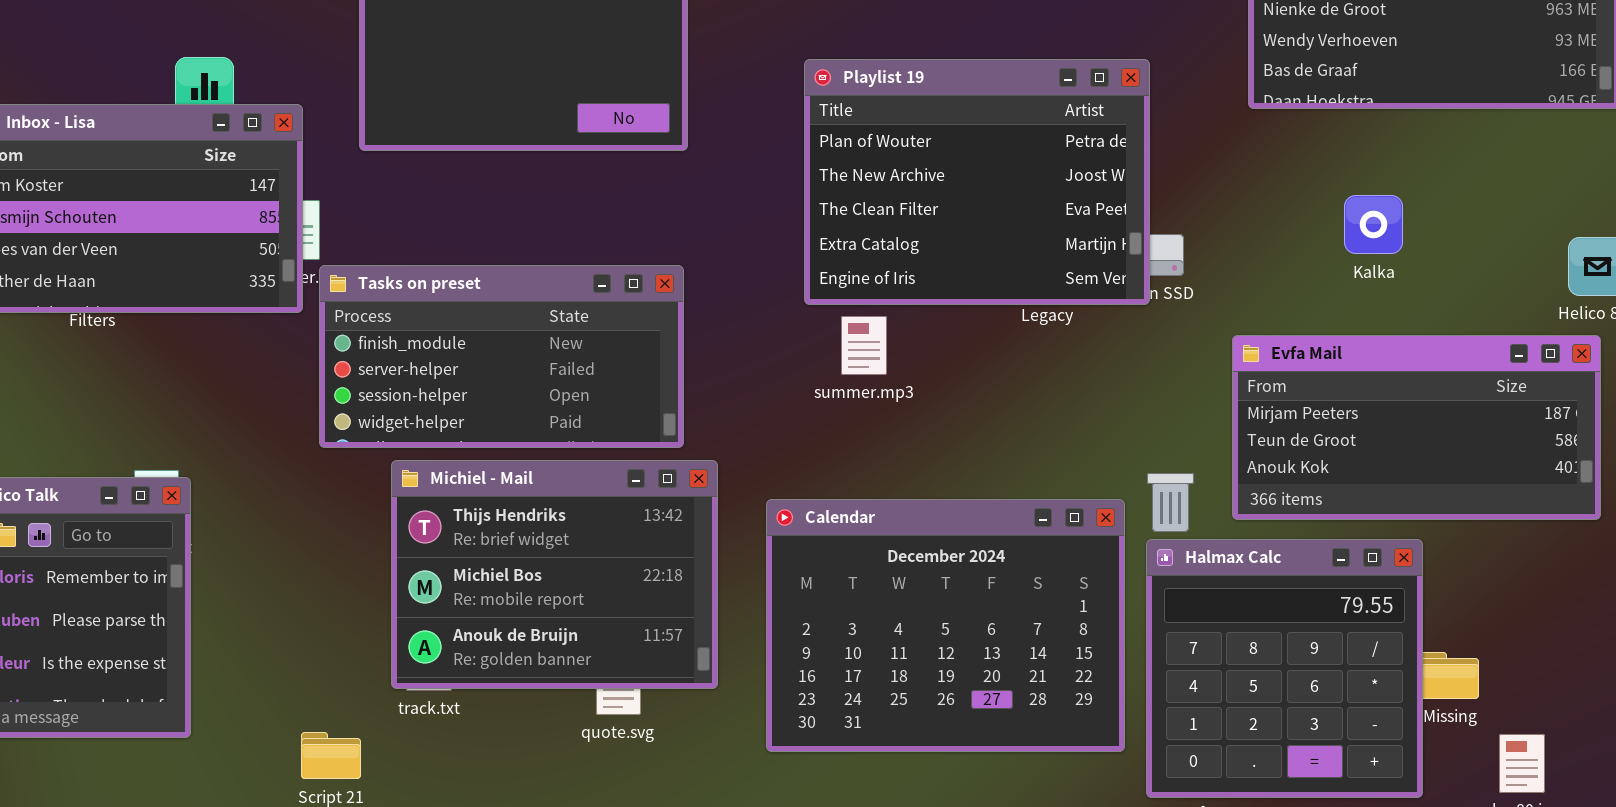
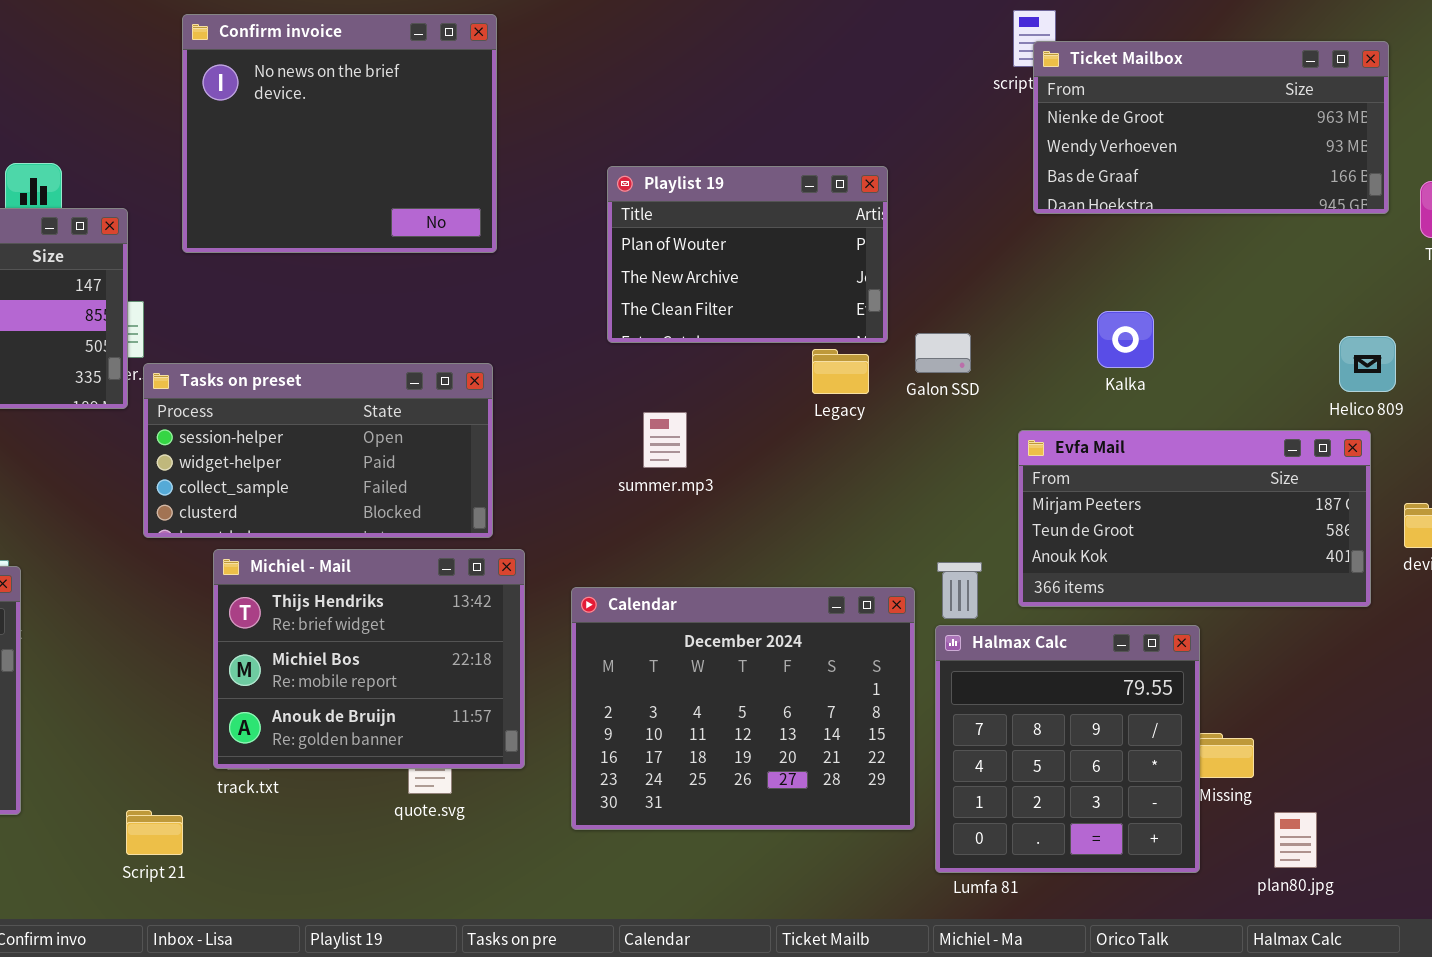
Playlist 19: [804,59,1150,305] -> [607,166,888,343], resized
Kalka: [1344,195,1403,254] -> [1097,311,1154,368], moved
Tasks on preset: [319,265,684,448] -> [143,363,493,538], scrolled down 2 rows

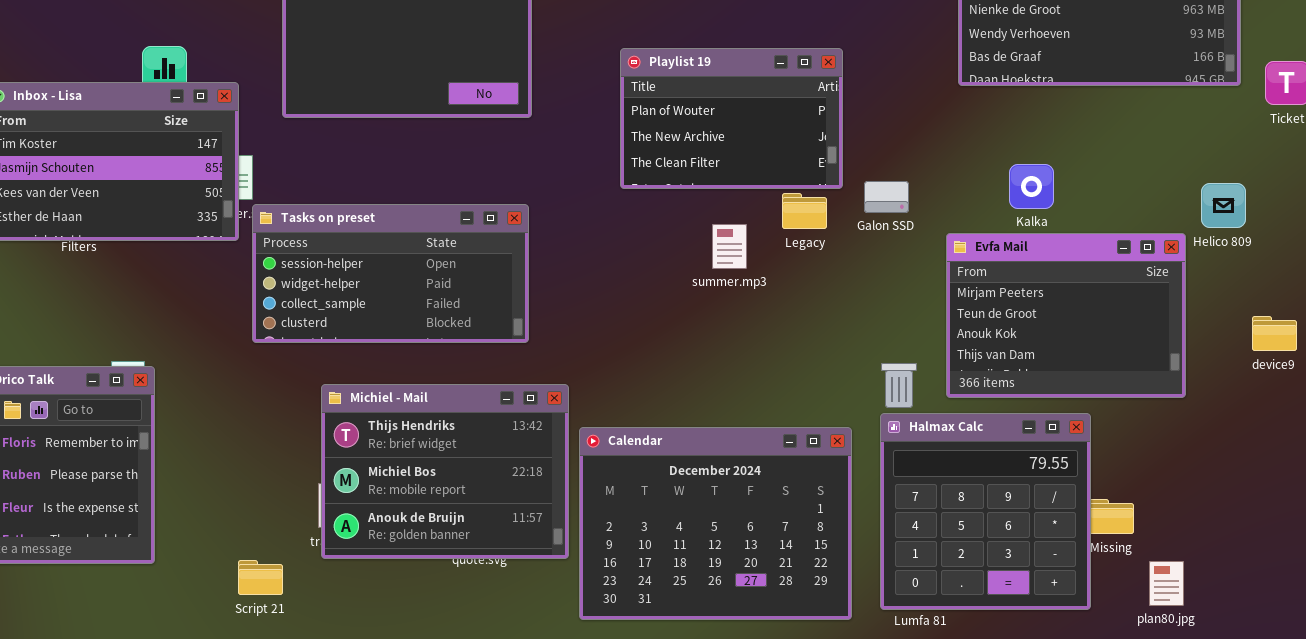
summer.mp3: [643,412,687,468] -> [712,224,747,269], moved
Evfa Mail: [1018,430,1371,607] -> [946,233,1186,398], resized
Michiel - Mail: [213,549,525,769] -> [321,384,569,559], moved
Calendar: [571,587,915,830] -> [579,427,852,620], moved

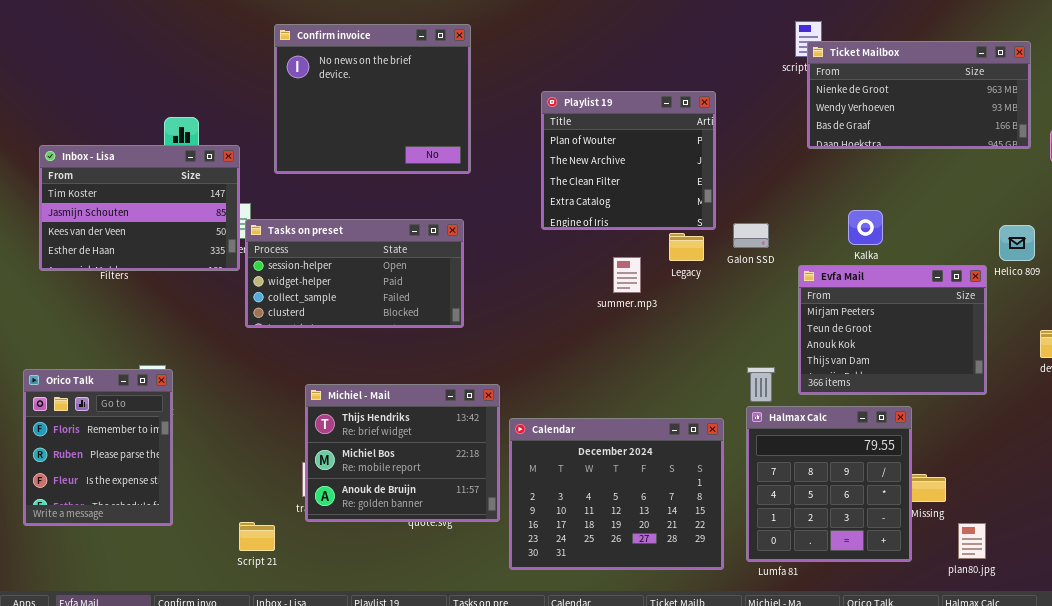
Playlist 19: [620,48,843,189] -> [541,91,716,230], resized
Tasks on preset: [252,204,529,343] -> [245,219,464,328], moved

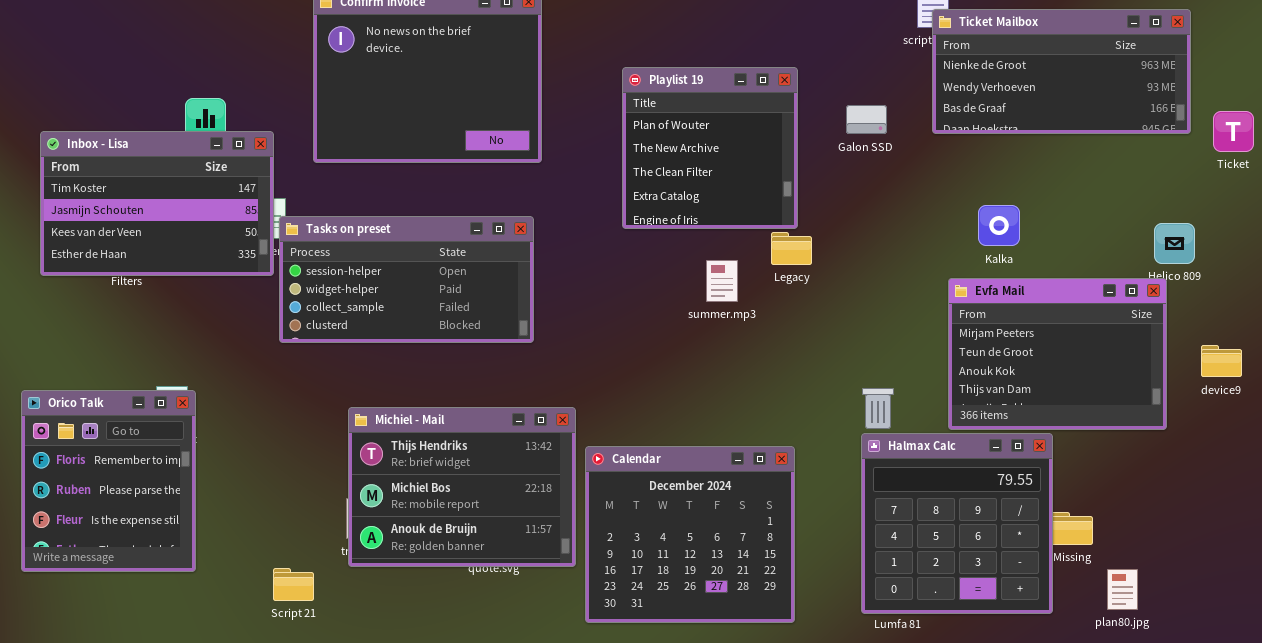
Playlist 19: [541,91,716,230] -> [622,67,798,229], resized
Galon SSD: [733,223,769,248] -> [846,105,887,134], moved
Evfa Mail: [798,265,987,395] -> [948,278,1167,430], moved
Calendar: [509,418,724,570] -> [585,446,795,623], resized

